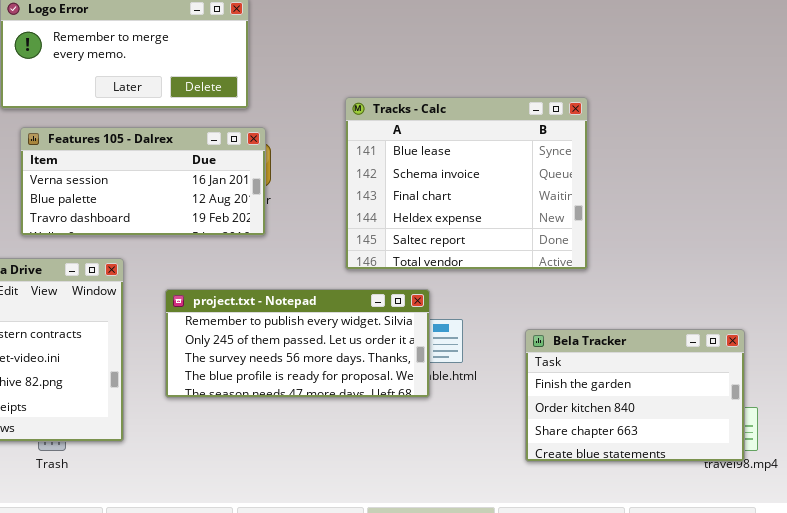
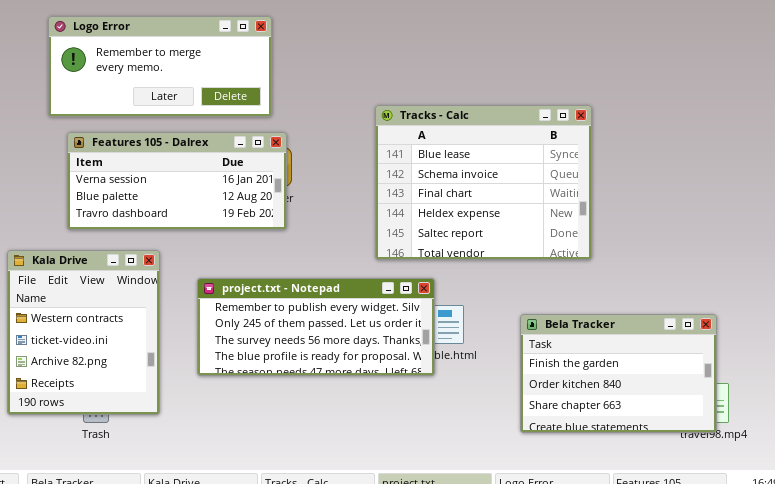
Tracks - Calc: [345,97,588,270] -> [375,105,592,260], moved

